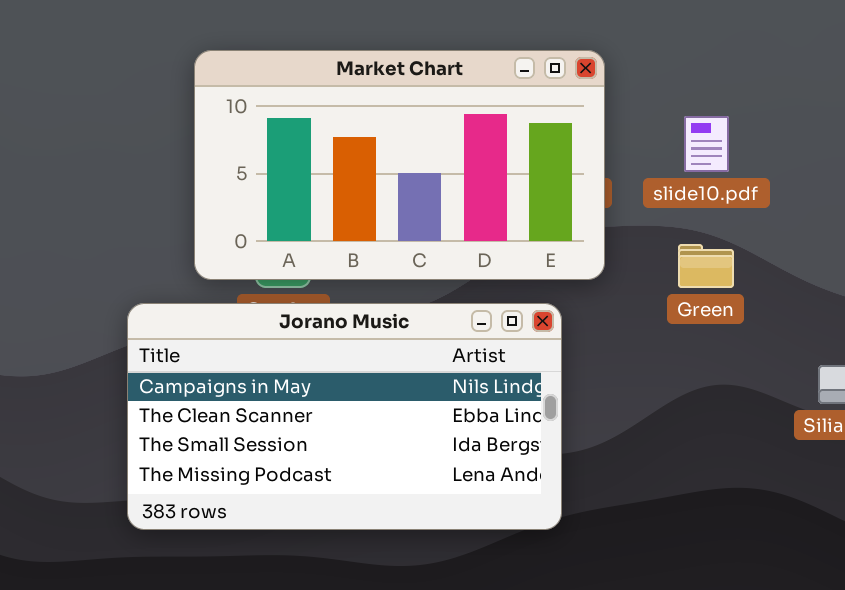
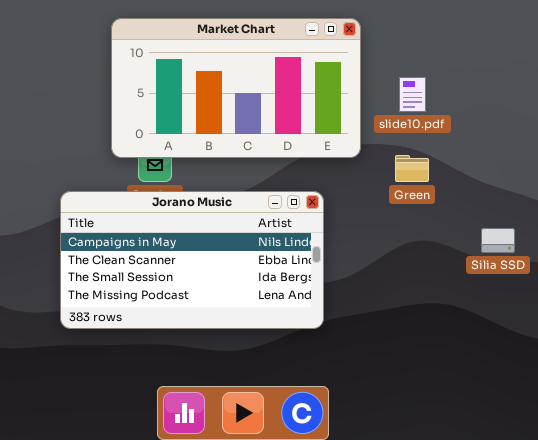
Market Chart: [194,50,605,280] -> [111,18,361,158], moved

